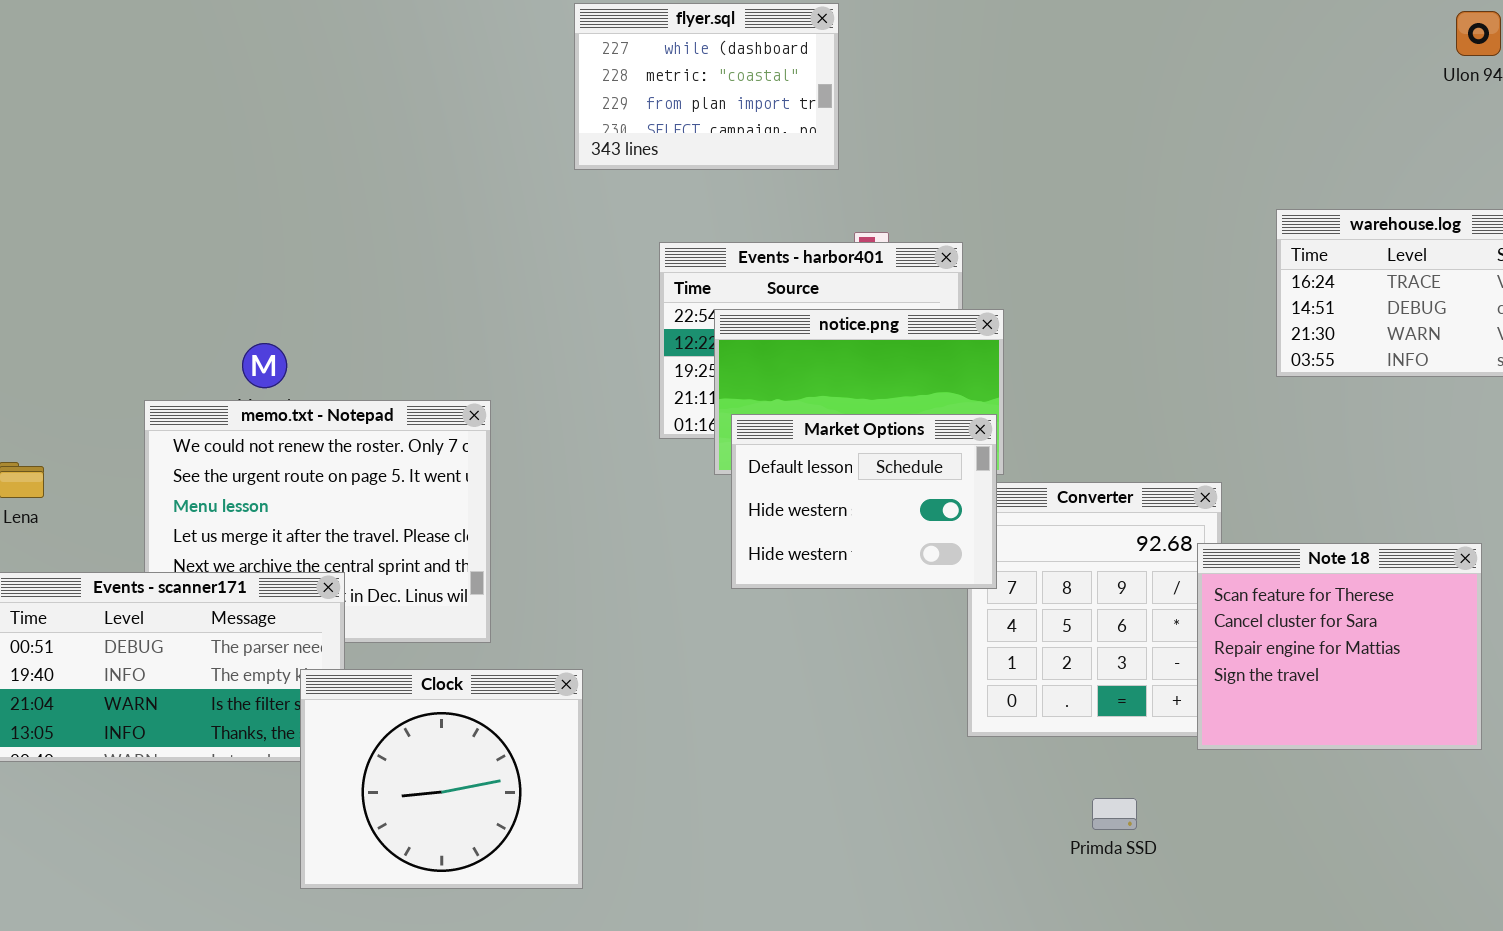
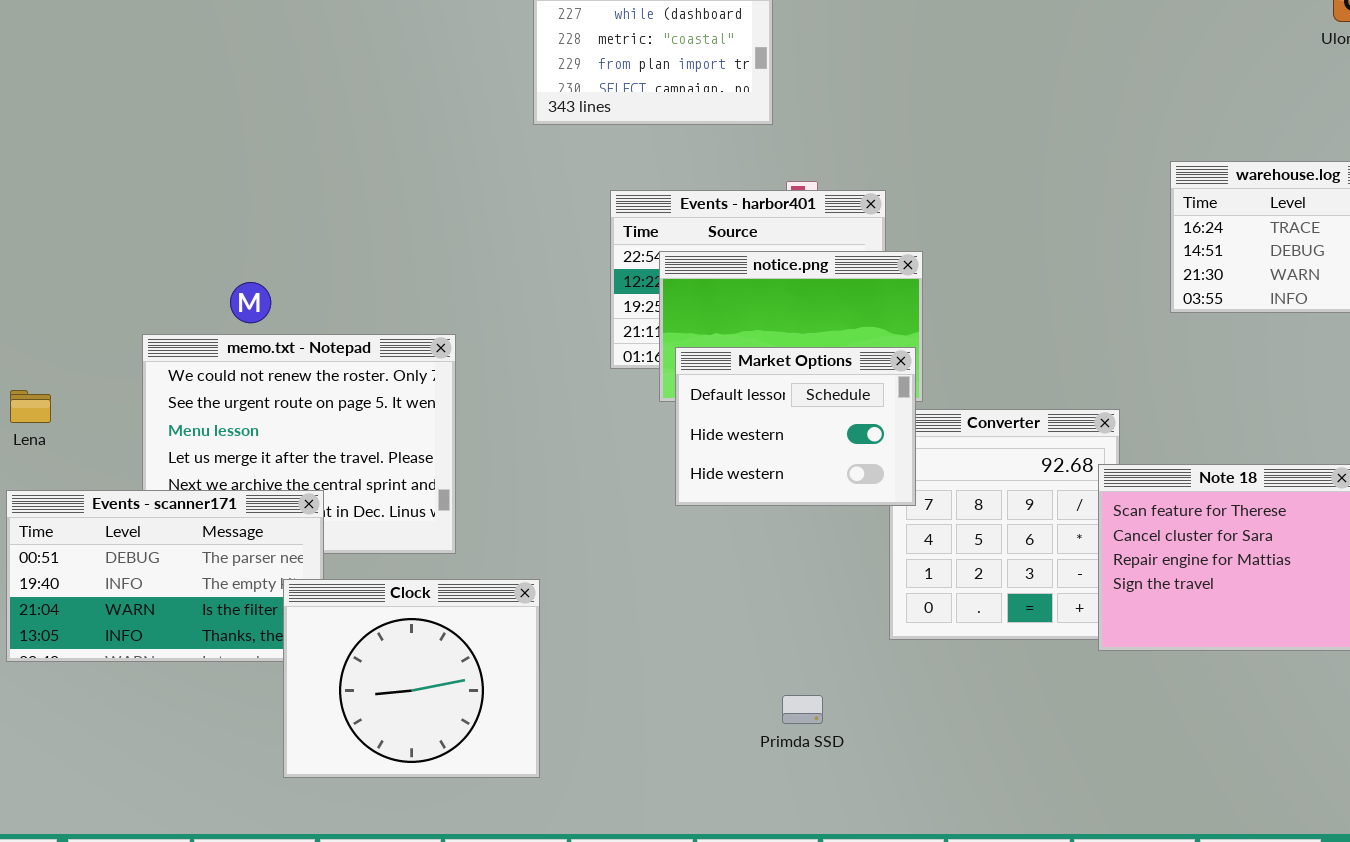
Primda SSD: [1092,798,1137,830] -> [782,695,823,724], moved

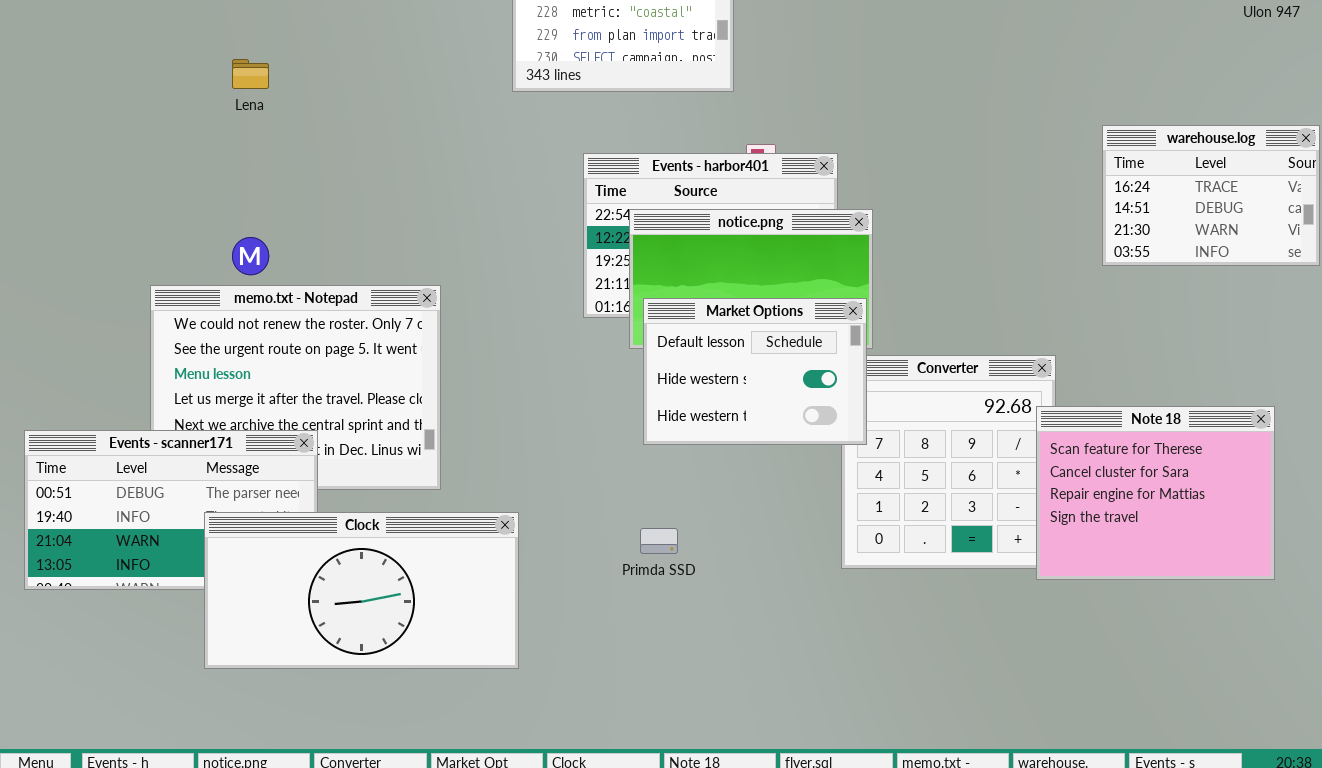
Lena: [10,390,51,423] -> [232,59,269,89], moved
Clock: [283,579,540,778] -> [204,512,519,669], resized
Primda SSD: [782,695,823,724] -> [640,528,678,554], moved

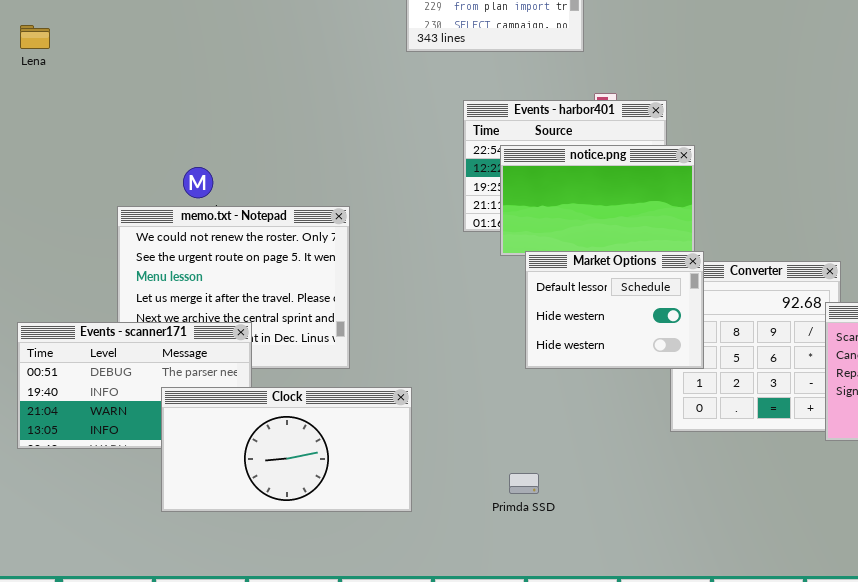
Lena: [232,59,269,89] -> [20,25,50,49], moved
Market Options: [643,298,867,445] -> [525,251,704,369], moved
Primda SSD: [640,528,678,554] -> [509,473,539,494], moved

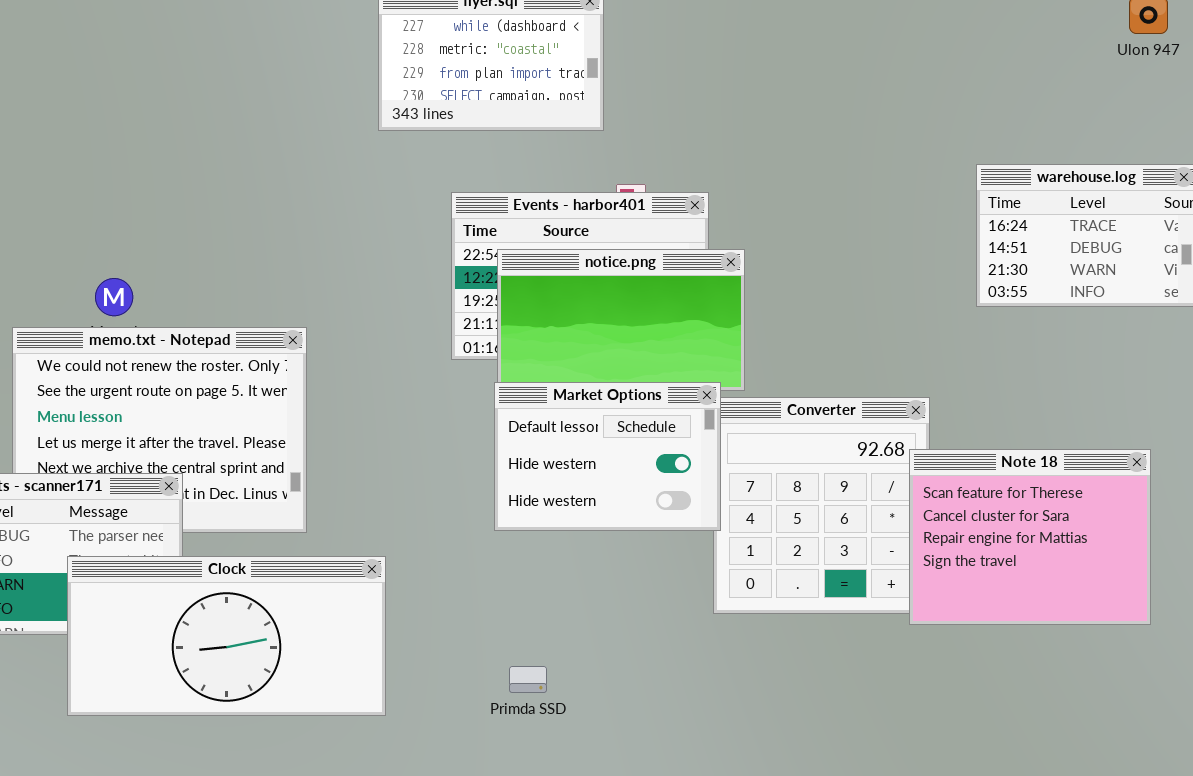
Market Options: [525,251,704,369] -> [494,382,721,531], moved

